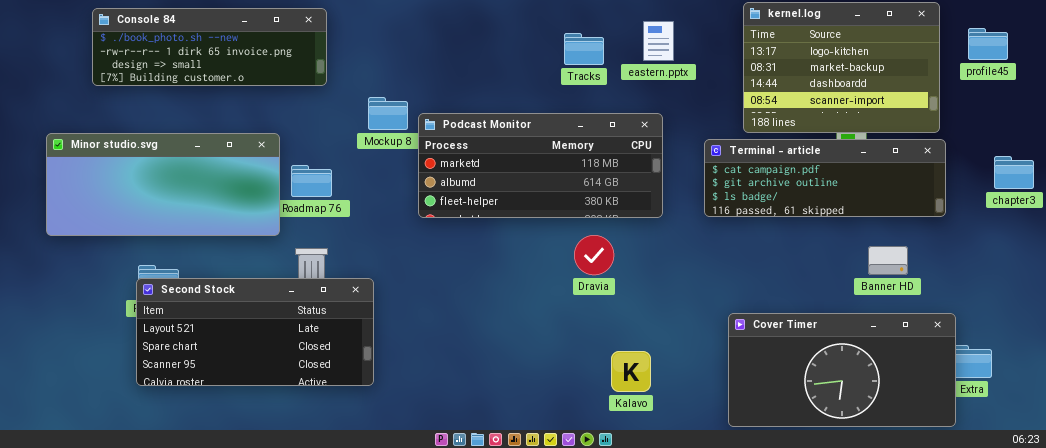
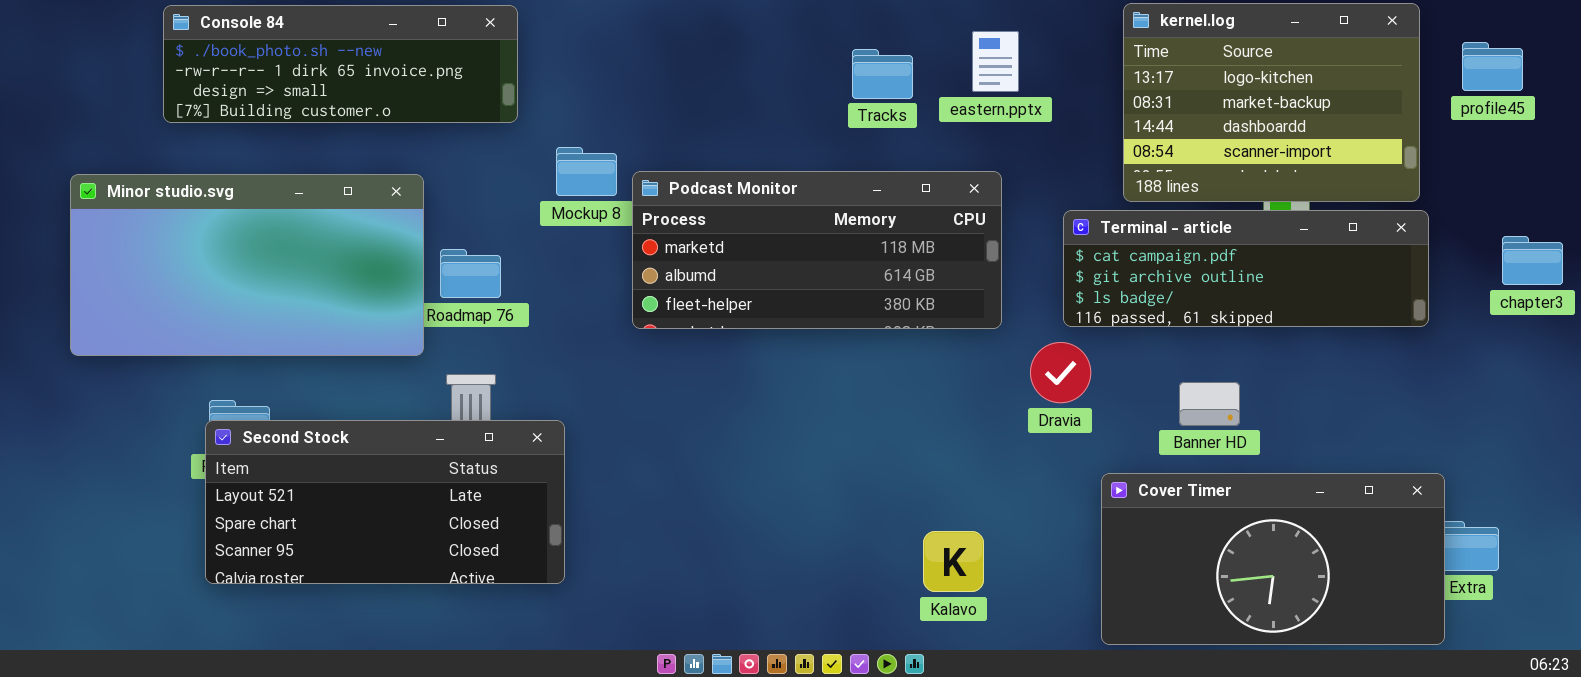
Console 84: [92,8,327,86] -> [163,5,518,123], moved
Minor studio.svg: [46,133,280,236] -> [70,174,424,356], resized
Dravia: [574,235,614,275] -> [1030,342,1091,403], moved
Banner HD: [868,246,908,275] -> [1179,382,1240,426], moved

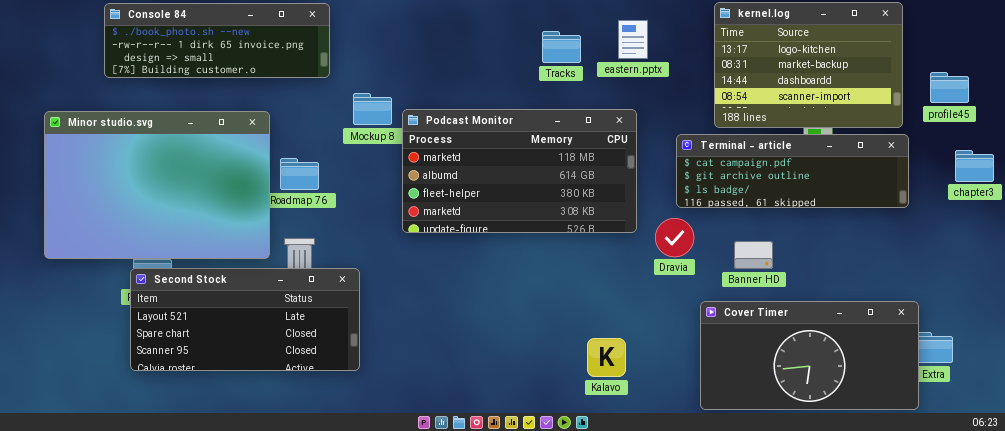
profile45: [1462,42,1523,91] -> [930,72,969,103], moved
Podcast Monitor: [632,171,1002,329] -> [402,109,637,233], resized
Minor studio.svg: [70,174,424,356] -> [44,111,270,259], resized
Banner HD: [1179,382,1240,426] -> [734,241,773,269], moved

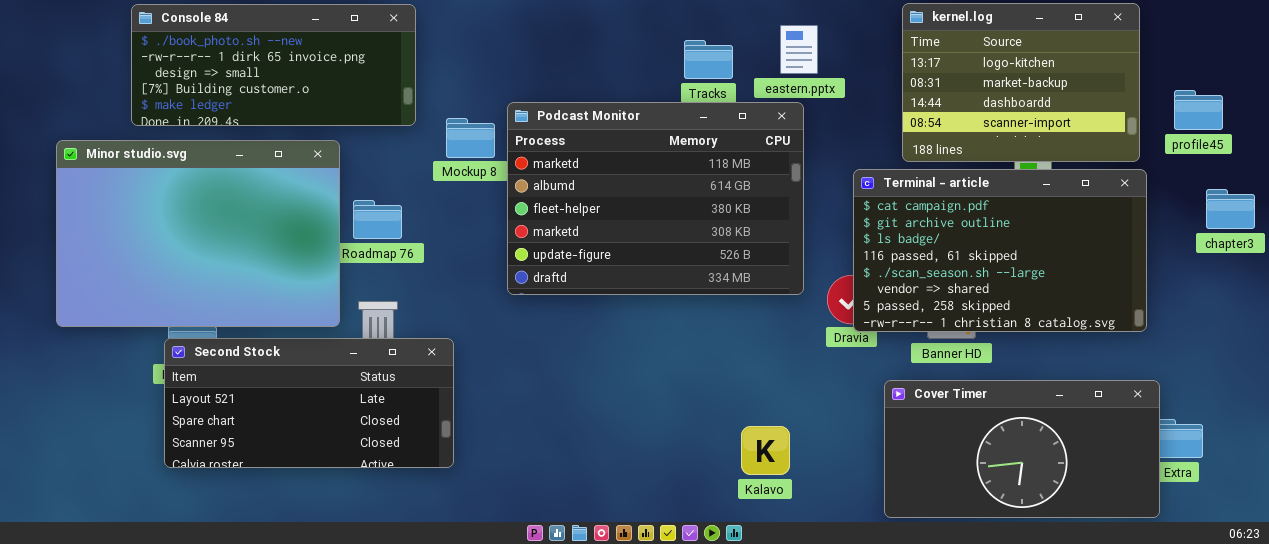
Console 84: [104,3,330,78] -> [131,4,416,126], resized
Podcast Monitor: [402,109,637,233] -> [507,102,804,295], resized
Terminal - article: [676,134,909,208] -> [853,169,1147,332], resized

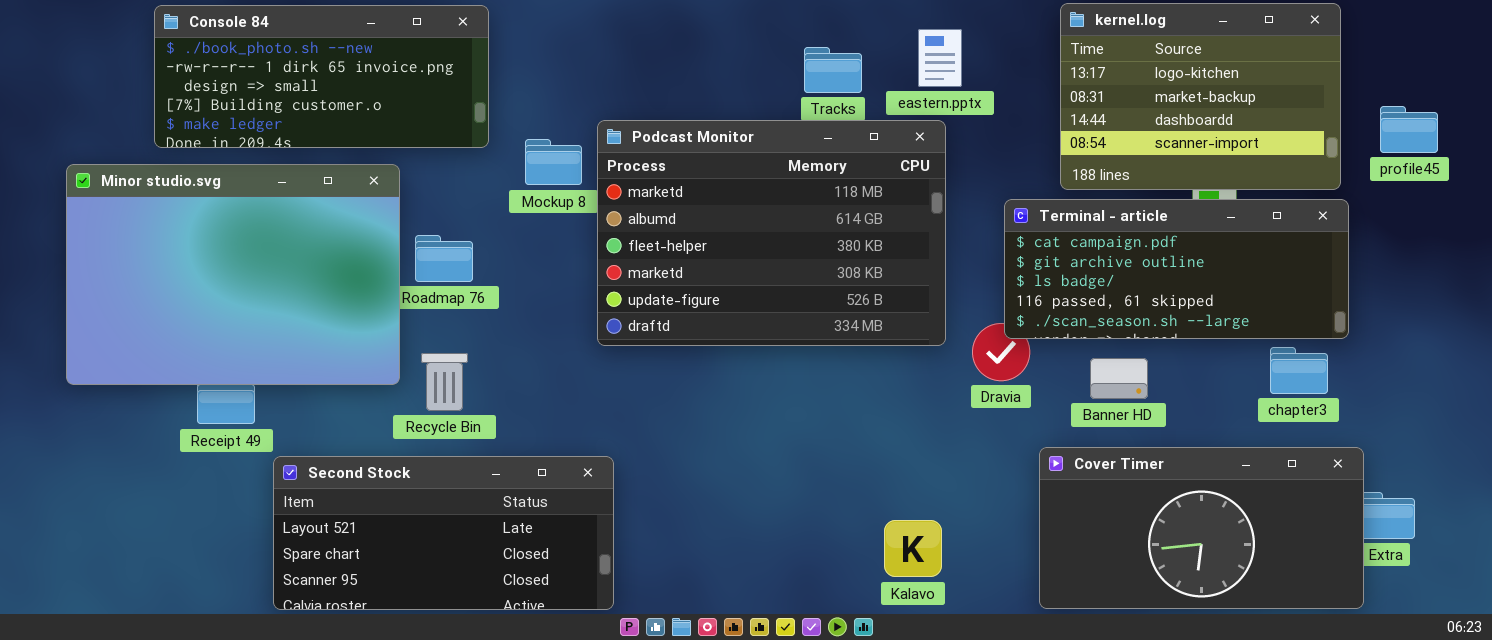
Terminal - article: [853,169,1147,332] -> [1004,199,1349,339], resized
chapter3: [1206,189,1255,229] -> [1270,347,1328,394], moved
Second Stock: [164,338,454,468] -> [273,456,614,610], moved
Kalavo: [741,426,790,475] -> [884,520,942,577], moved

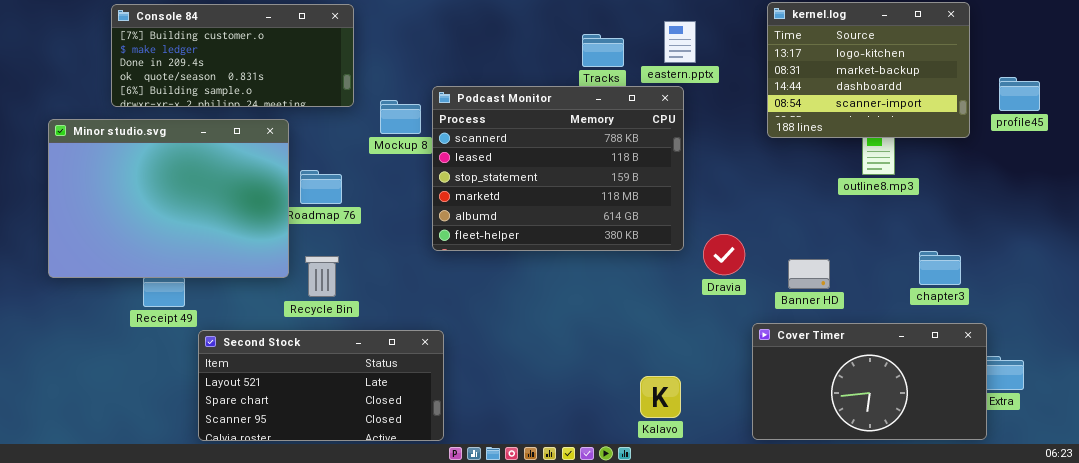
Console 84: [154,5,489,148] -> [111,4,354,107], scrolled down 3 rows
Podcast Monitor: [597,120,946,346] -> [432,86,684,251], scrolled up 3 rows
Terminal - article: [1004,199,1349,339] -> none, closed

